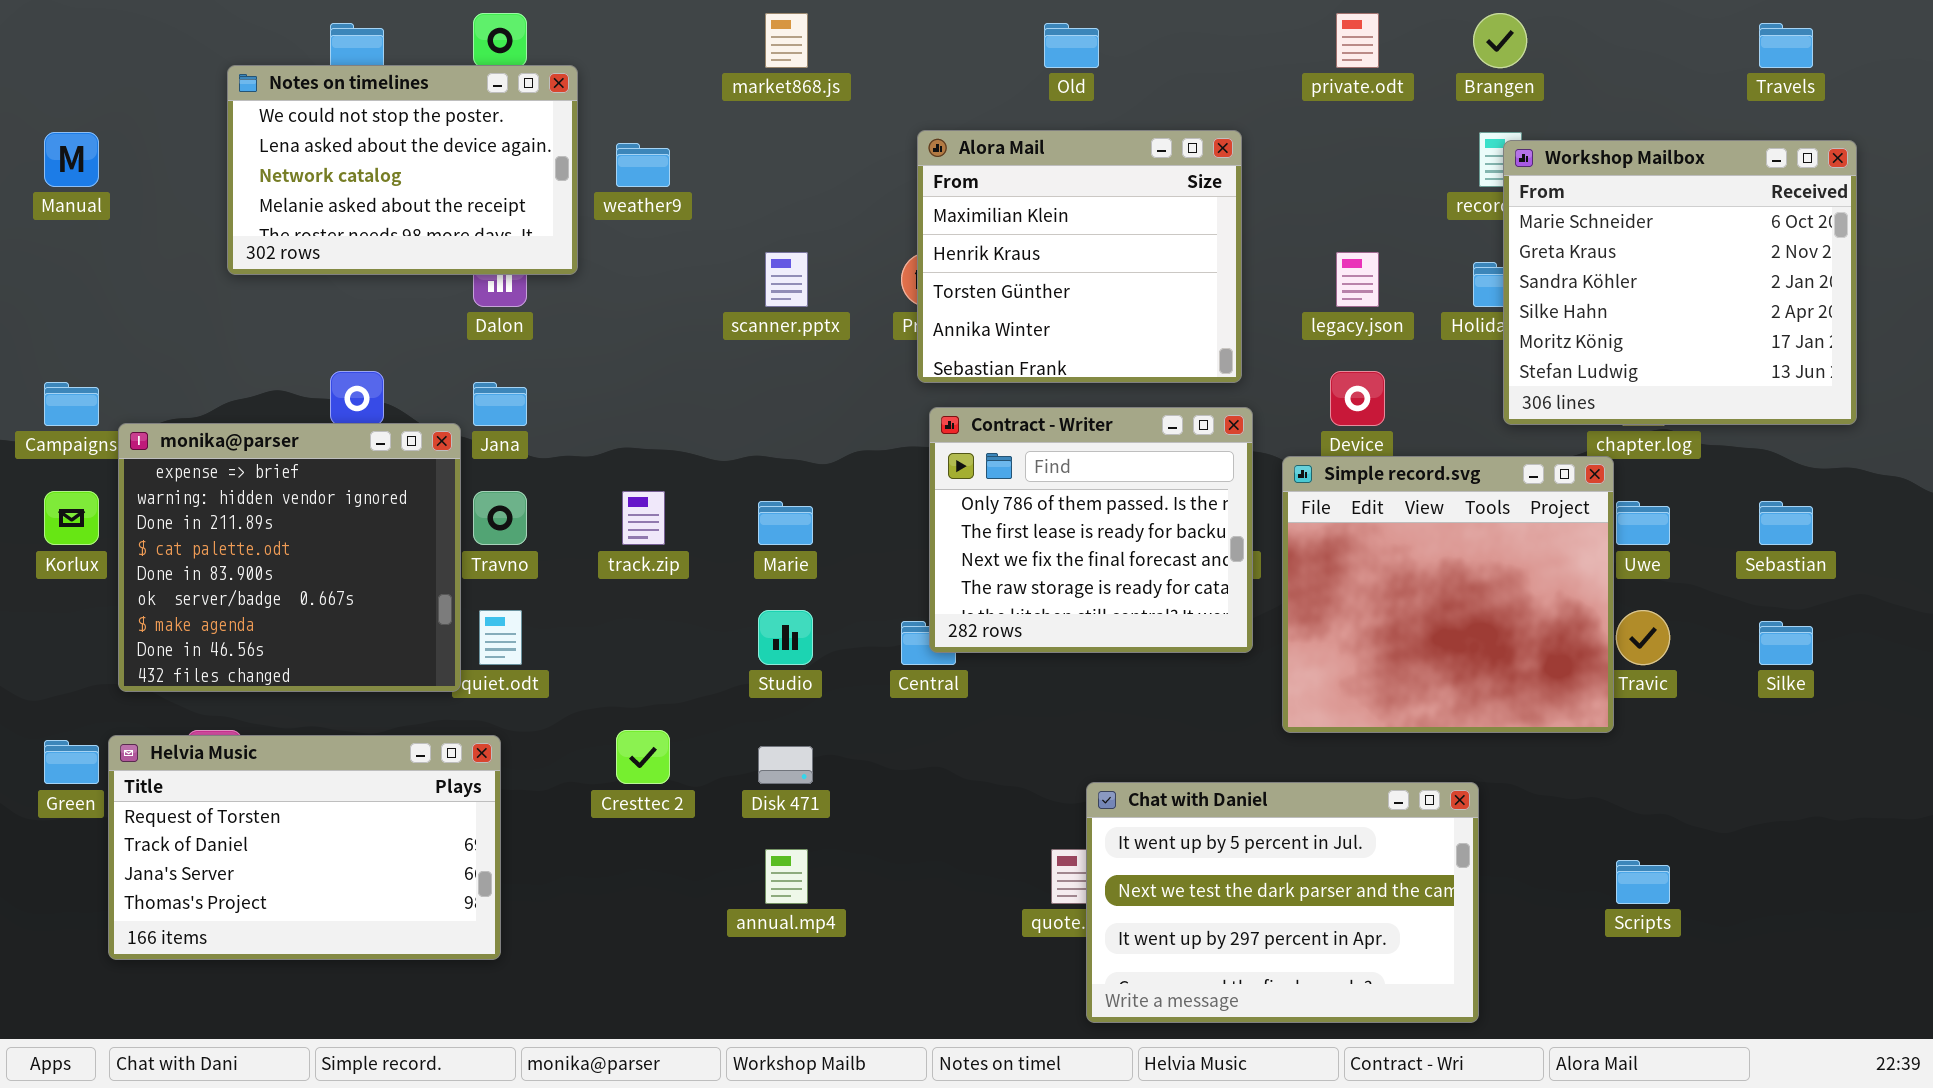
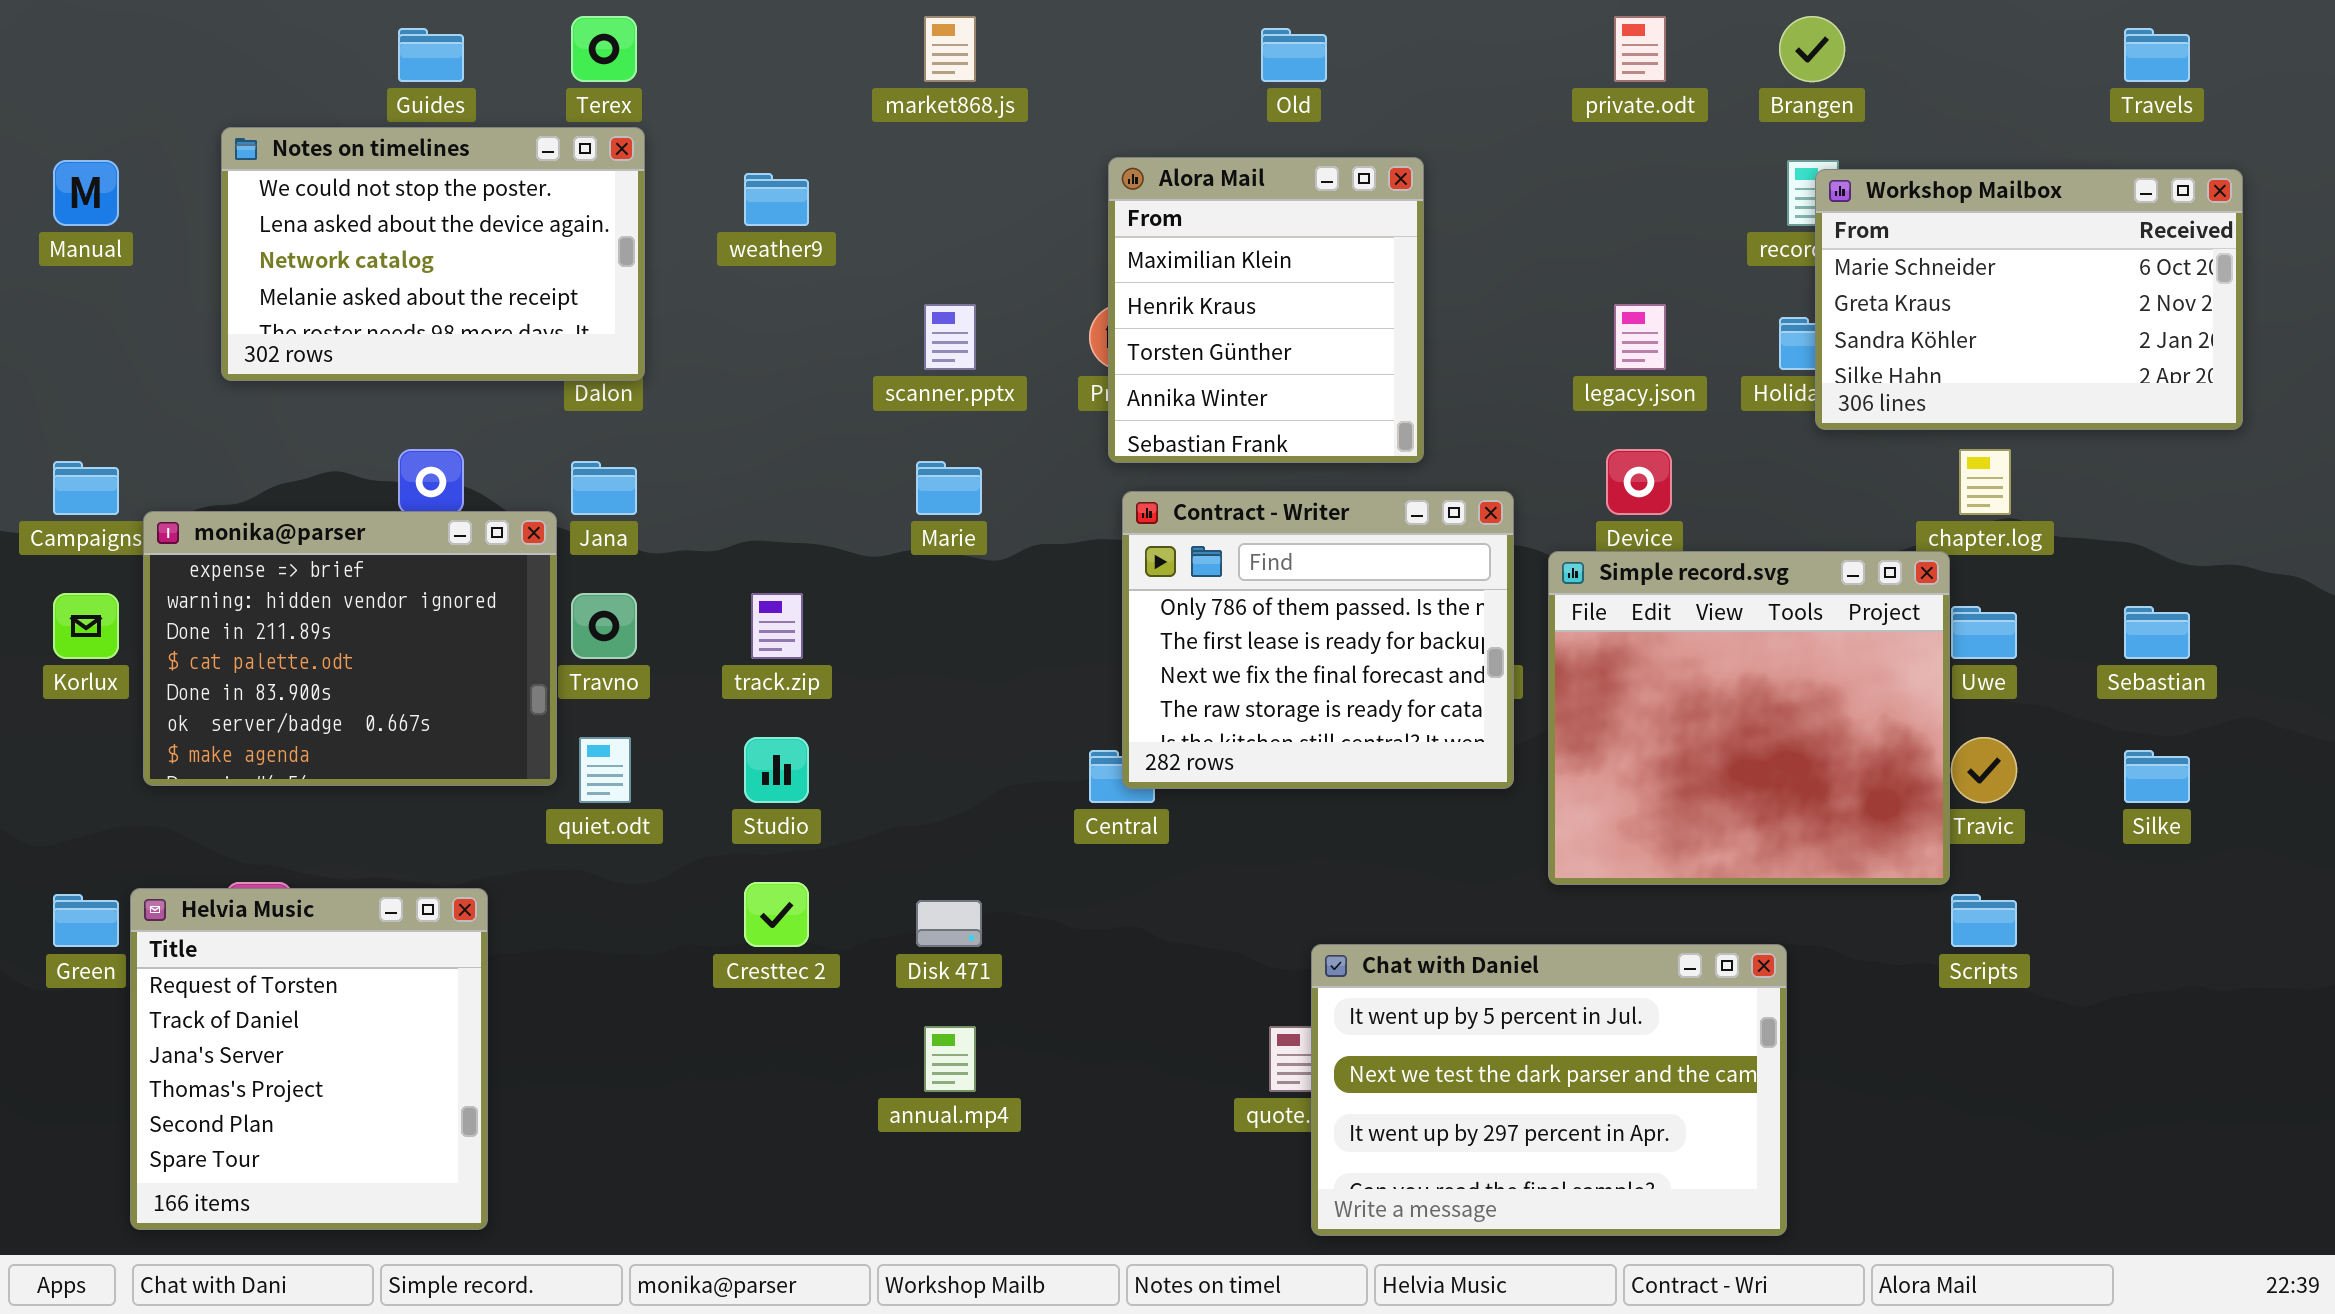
Notes on timelines: [227,65,578,275] -> [221,127,645,381], moved
Alora Mail: [917,130,1242,383] -> [1108,157,1424,463], resized
Workshop Mailbox: [1503,140,1857,425] -> [1815,169,2243,430], resized
monika@parser: [118,423,461,692] -> [143,511,557,786], resized
Marie: [758,501,813,545] -> [916,461,982,515], moved
Studio: [758,610,813,665] -> [744,737,809,803], moved
Helvia Music: [108,735,501,960] -> [130,888,488,1230], resized
Scripts: [1616,860,1670,904] -> [1951,894,2017,947], moved

